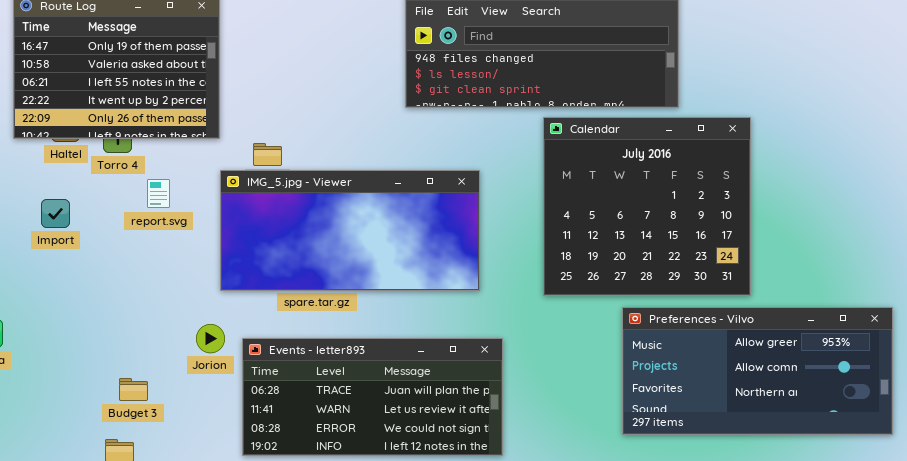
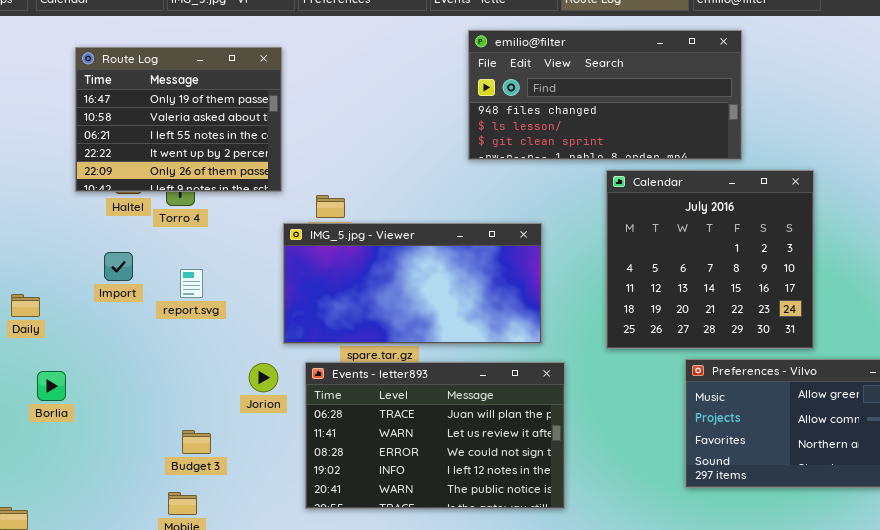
report.svg: [147,179,170,208] -> [180,269,203,298], moved
Jorion: [196,324,225,353] -> [249,363,278,392], moved
Events - letter893: [242,338,503,456] -> [305,362,565,509], resized

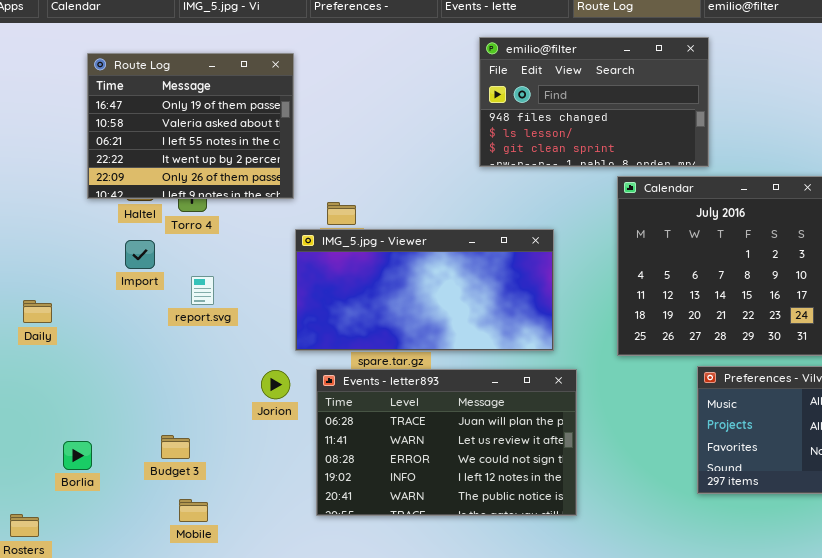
emilio@filter: [468,30,742,160] -> [479,37,709,167], resized
Import: [104,252,133,281] -> [125,240,155,269], moved
Borlia: [37,371,66,401] -> [63,441,92,470], moved
Budget 3: [182,430,211,454] -> [161,435,190,459], moved

